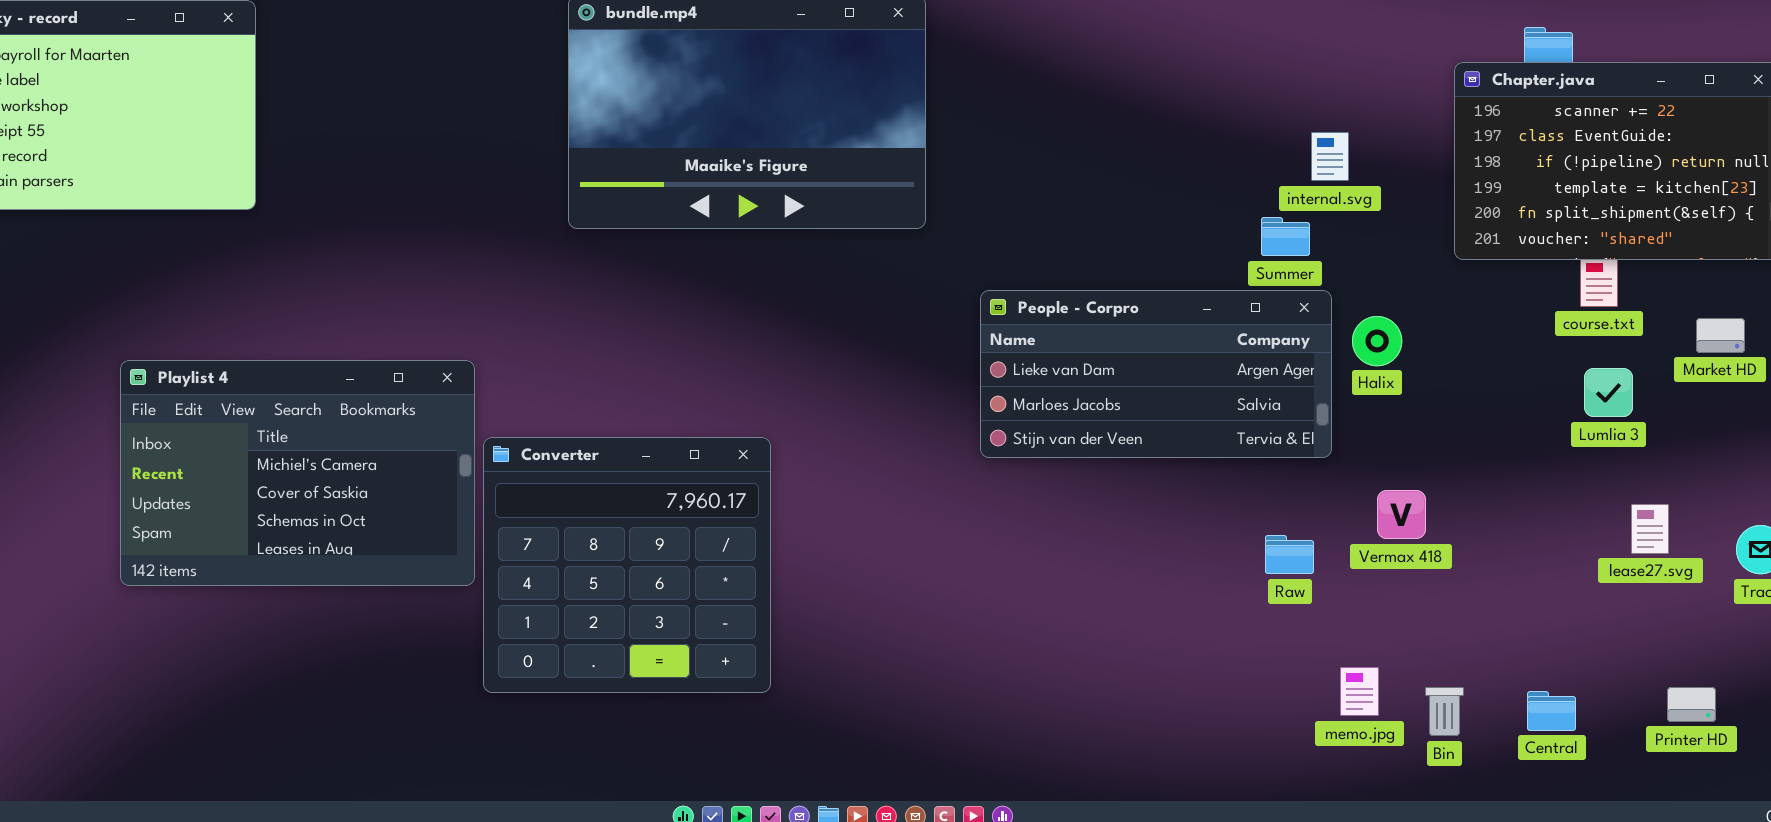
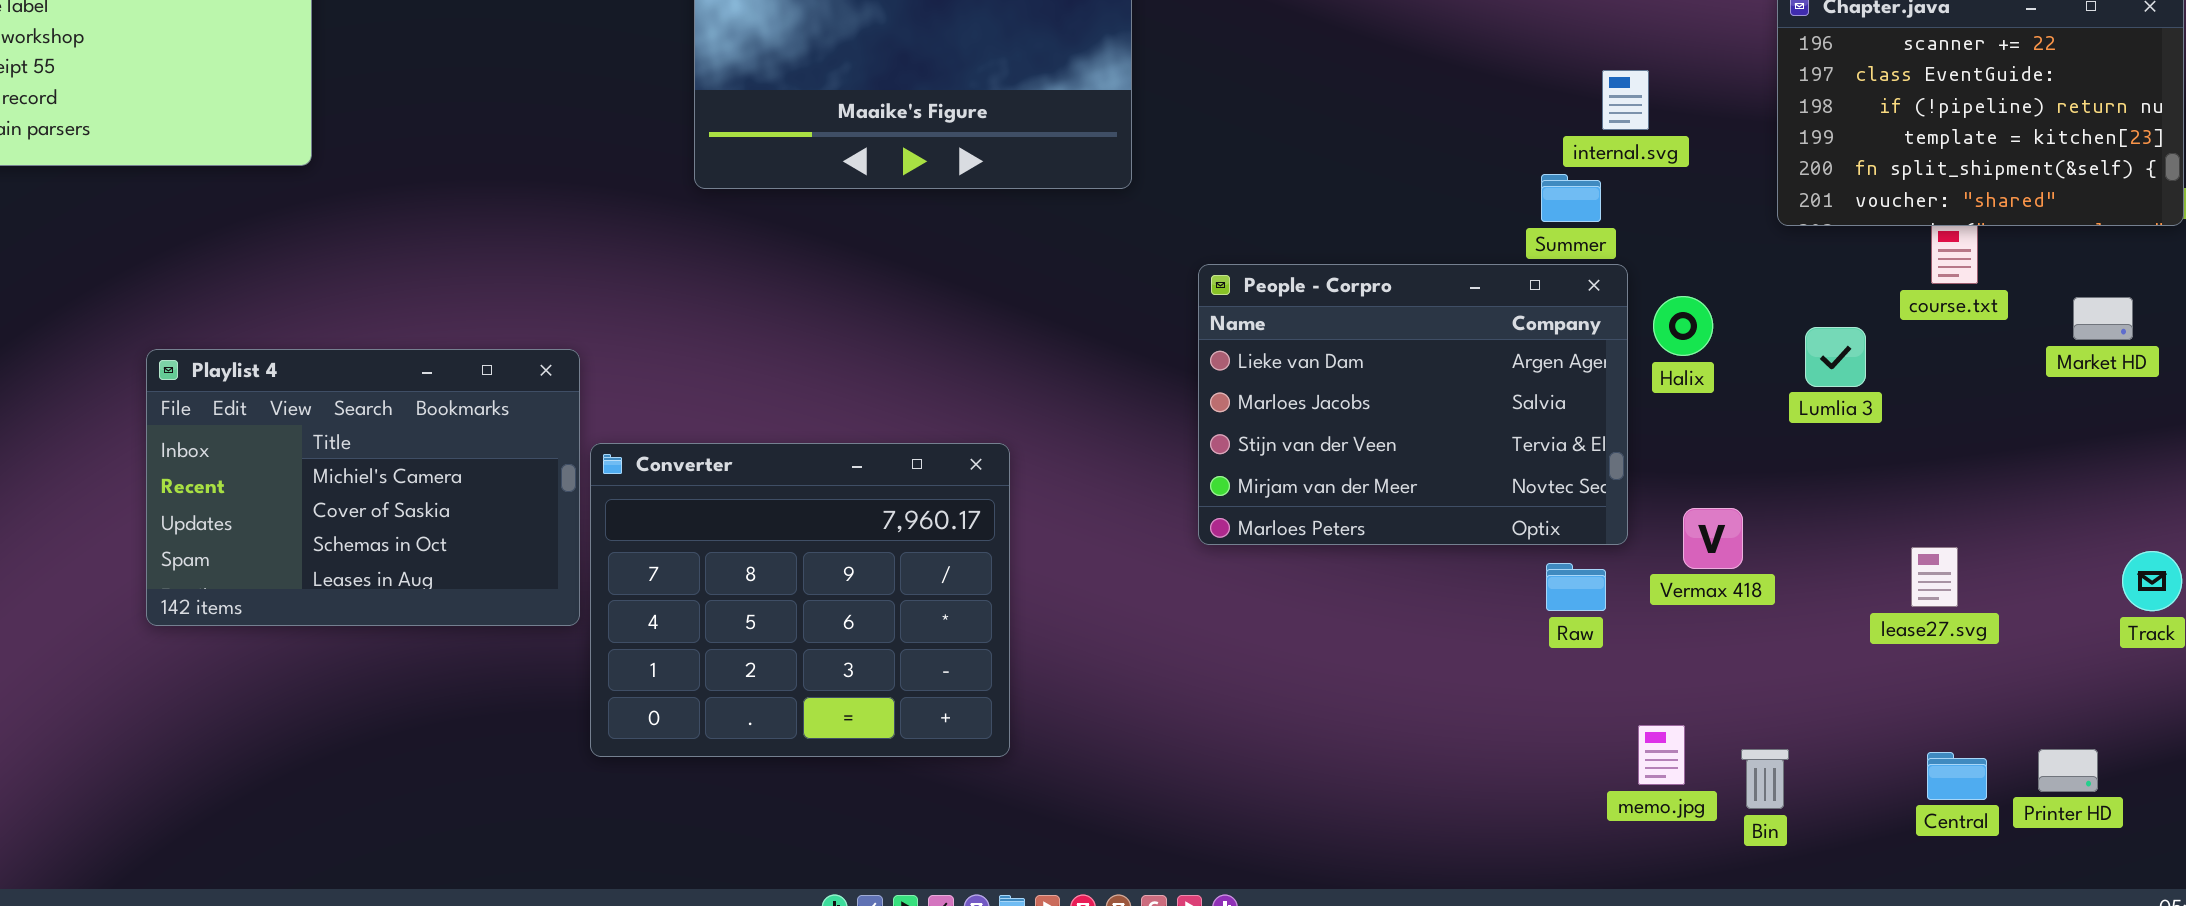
People - Corpro: [980,290,1332,458] -> [1198,264,1628,545], resized
Lumlia 3: [1584,368,1633,417] -> [1805,327,1866,387], moved
Converter: [483,437,771,693] -> [590,443,1010,757], resized
lease27.svg: [1631,504,1669,554] -> [1911,547,1958,607], moved
Central: [1527,691,1576,731] -> [1927,752,1987,800], moved

